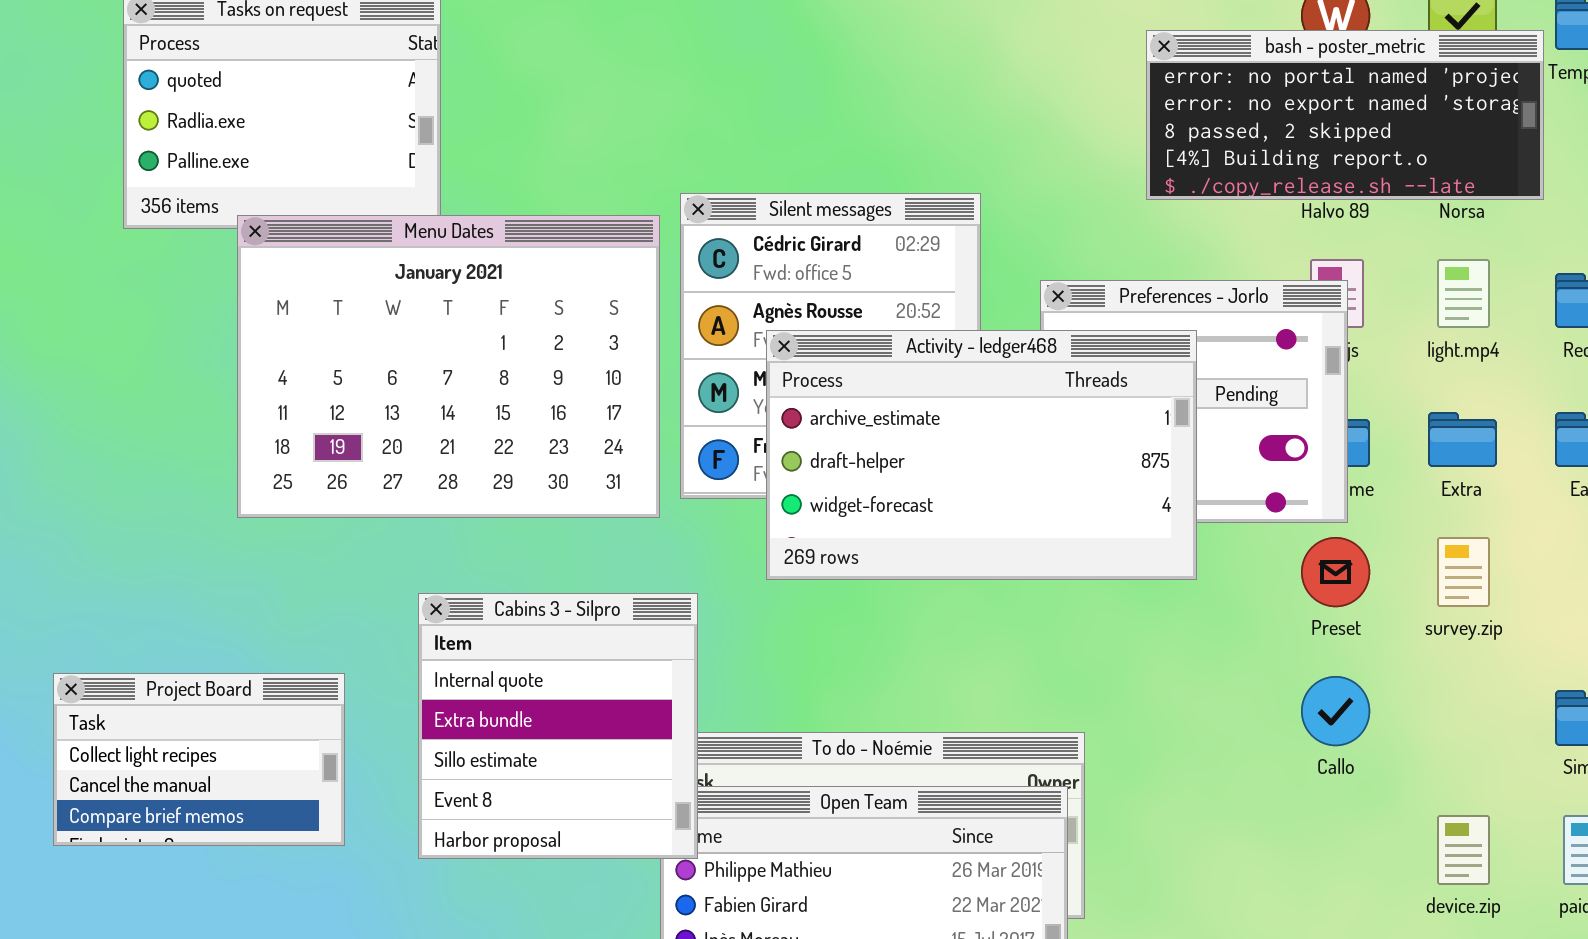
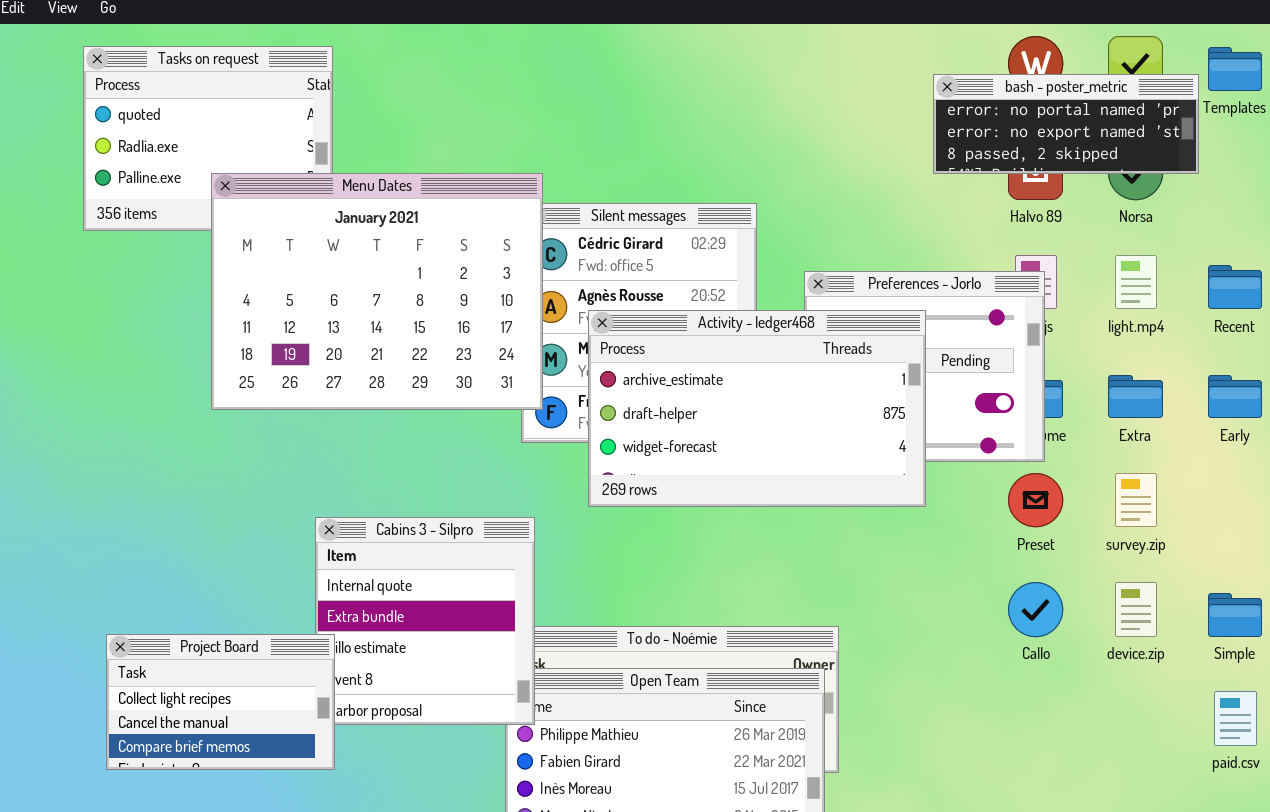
bash - poster_metric: [1146,30,1544,200] -> [933,74,1199,174], resized
Menu Dates: [237,215,660,518] -> [211,173,543,410], moved
Project Board: [53,673,345,846] -> [106,634,335,770], moved
device.zip: [1437,815,1490,885] -> [1115,582,1157,637], moved

